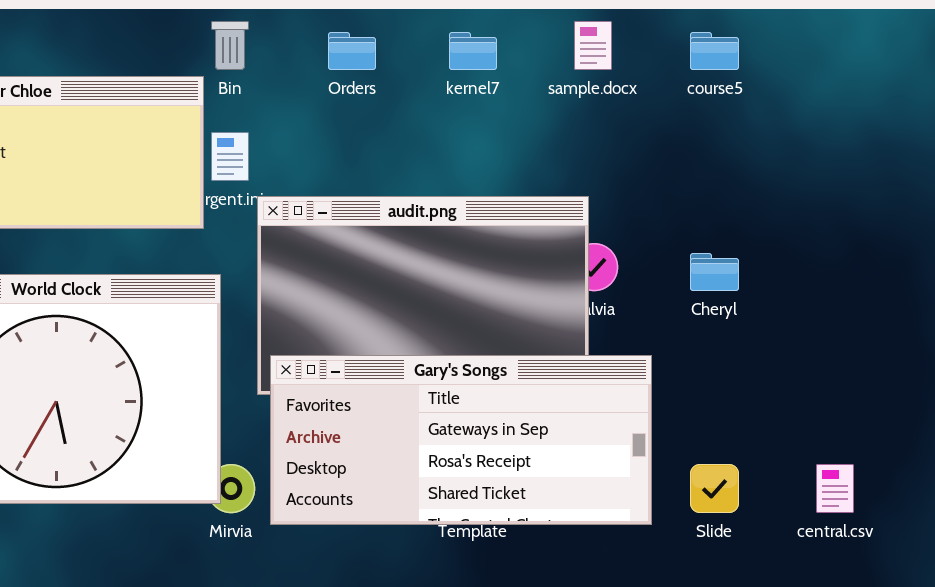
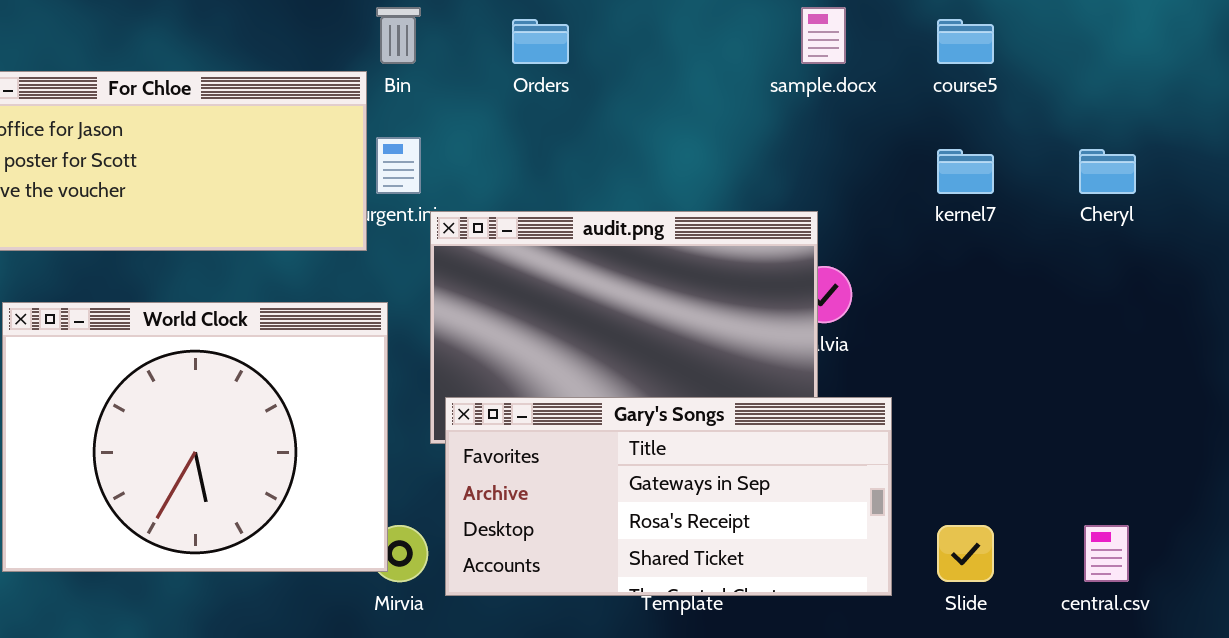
kernel7: [449,32,497,70] -> [937,149,994,194], moved
Cheryl: [690,253,739,291] -> [1079,149,1136,194], moved

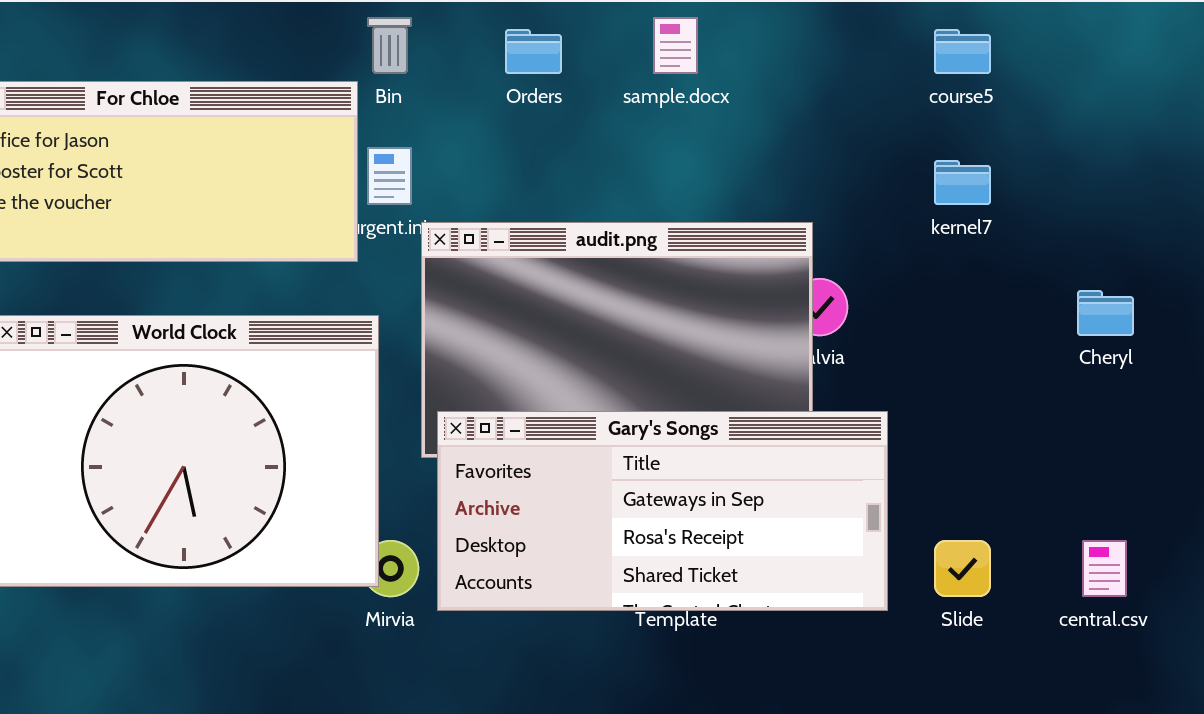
sample.docx: [801,7,846,64] -> [653,17,698,74], moved
Cheryl: [1079,149,1136,194] -> [1077,290,1134,336], moved

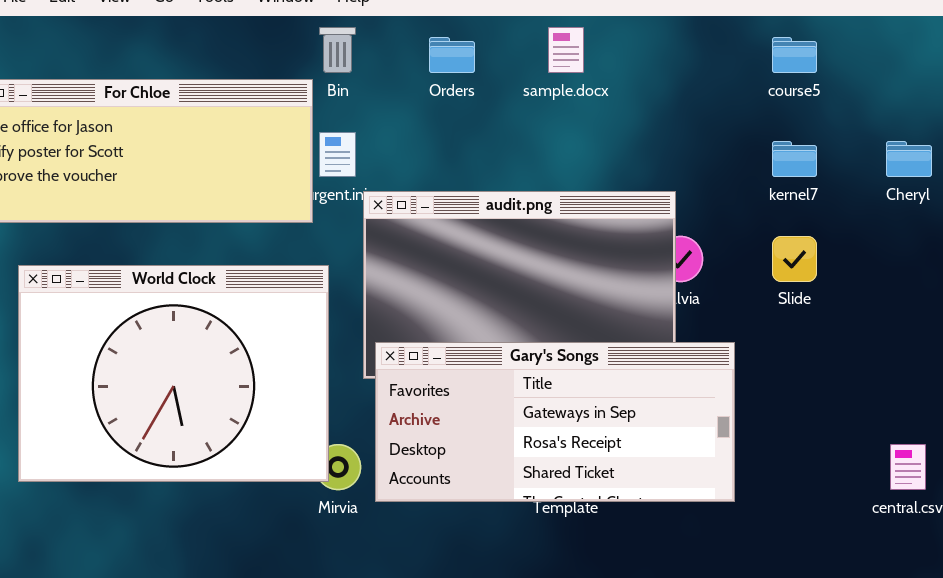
Cheryl: [1077,290,1134,336] -> [886,141,932,177], moved
Slide: [934,540,991,597] -> [772,236,817,282], moved

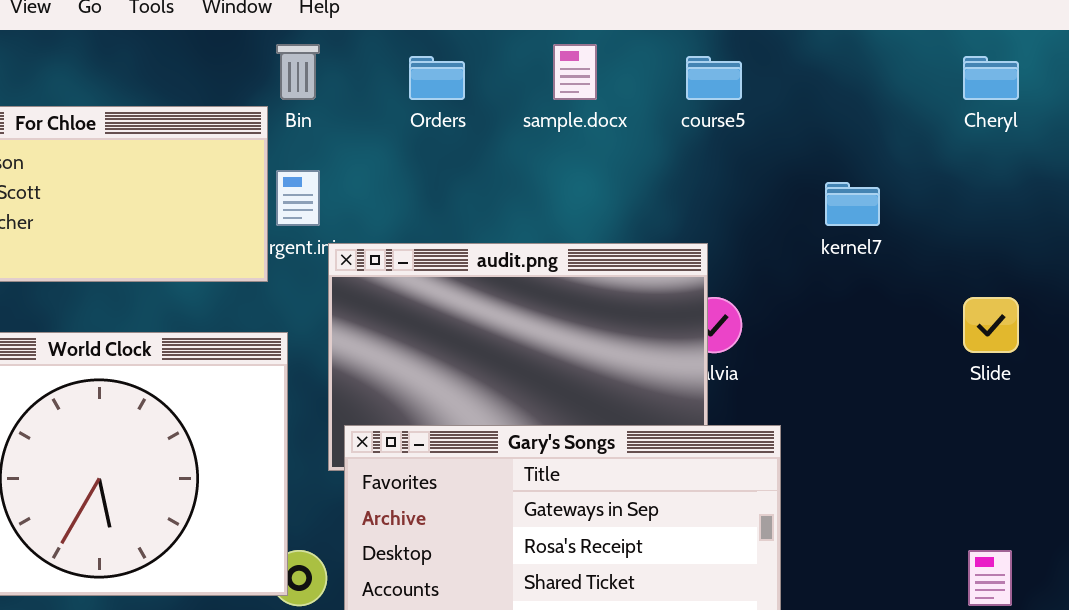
course5: [772,37,817,73] -> [686,56,742,100], moved
Cheryl: [886,141,932,177] -> [963,56,1019,100], moved
Slide: [772,236,817,282] -> [963,297,1019,353], moved

